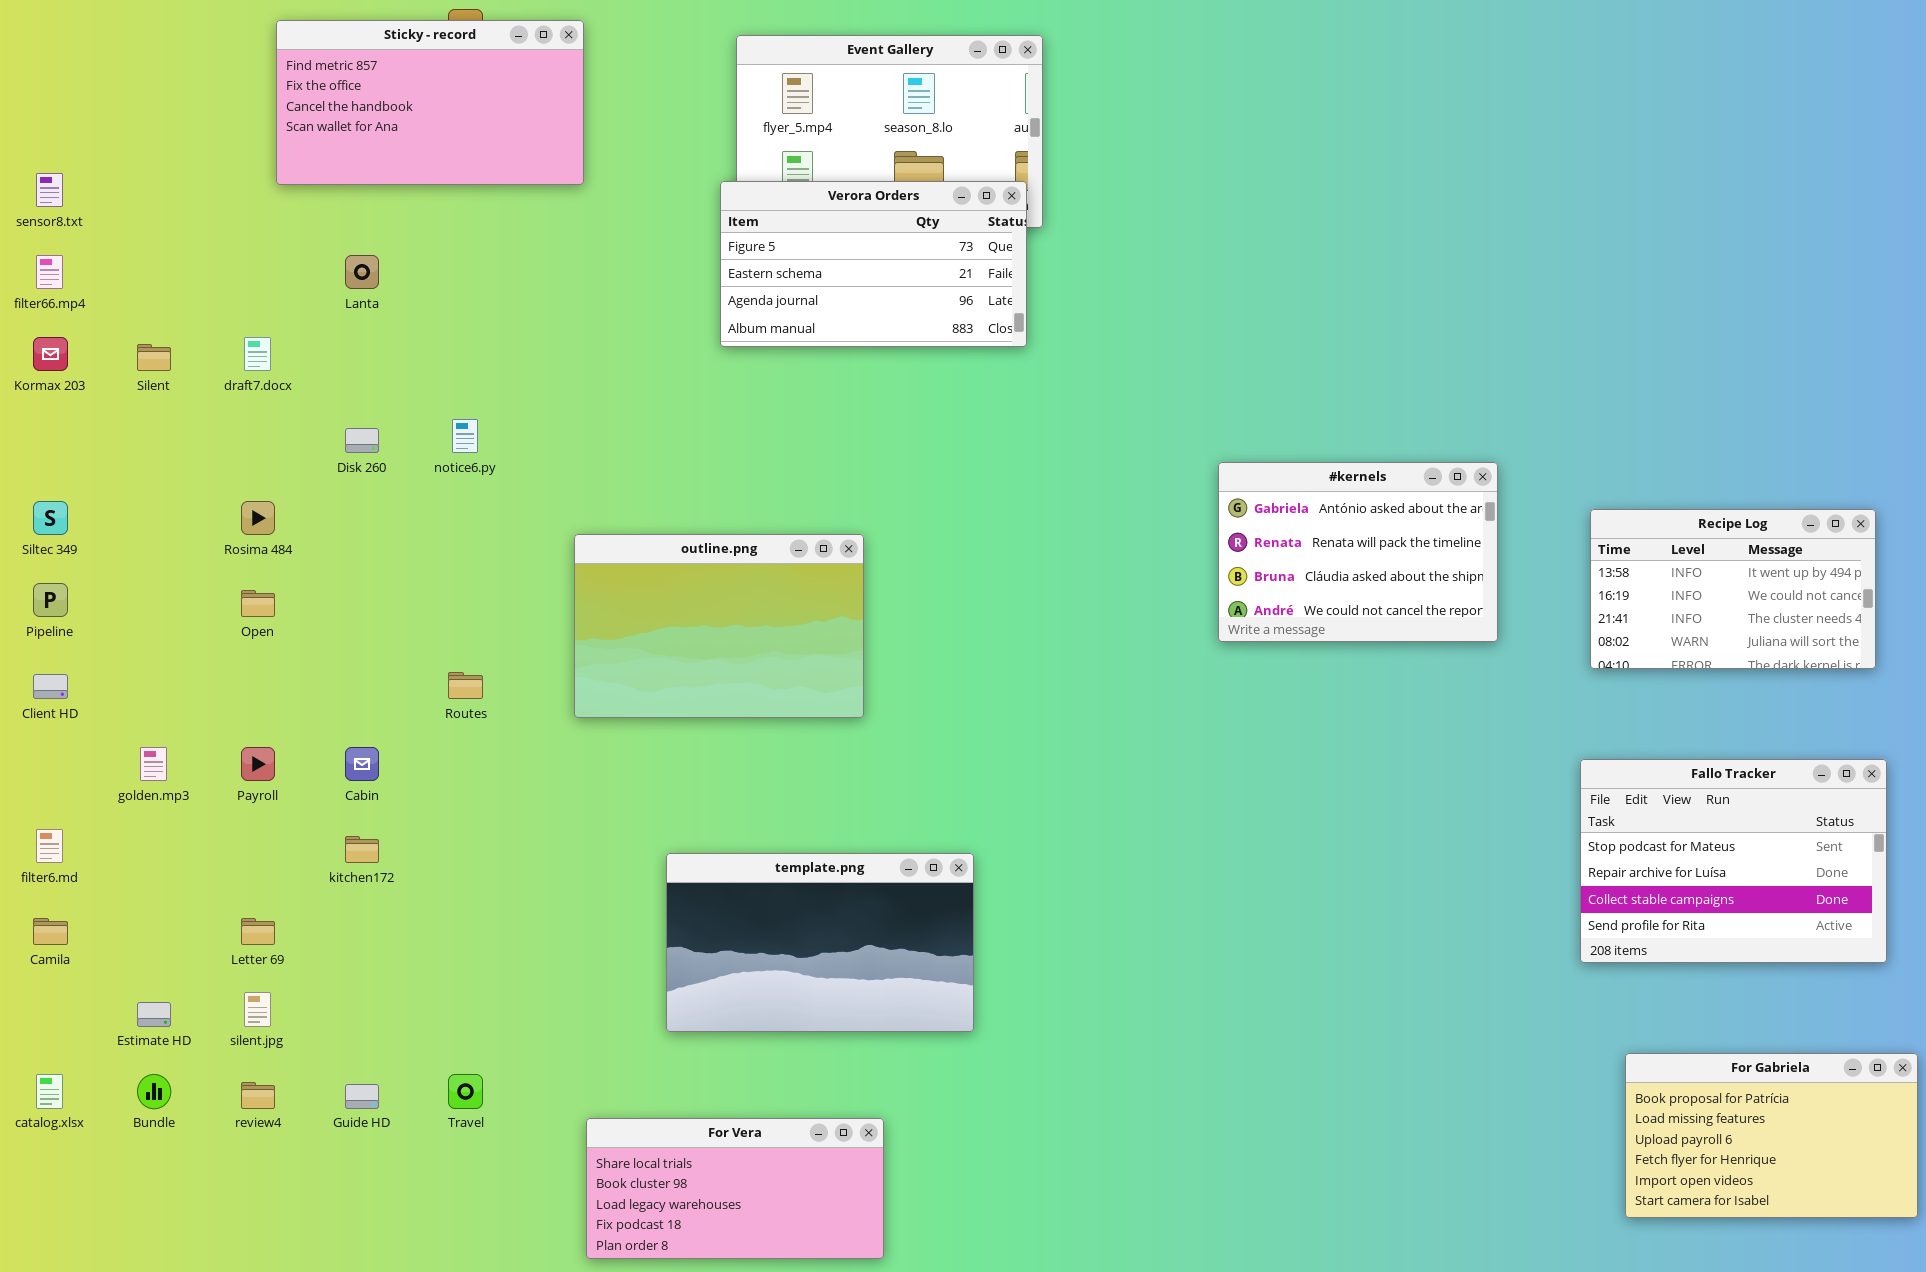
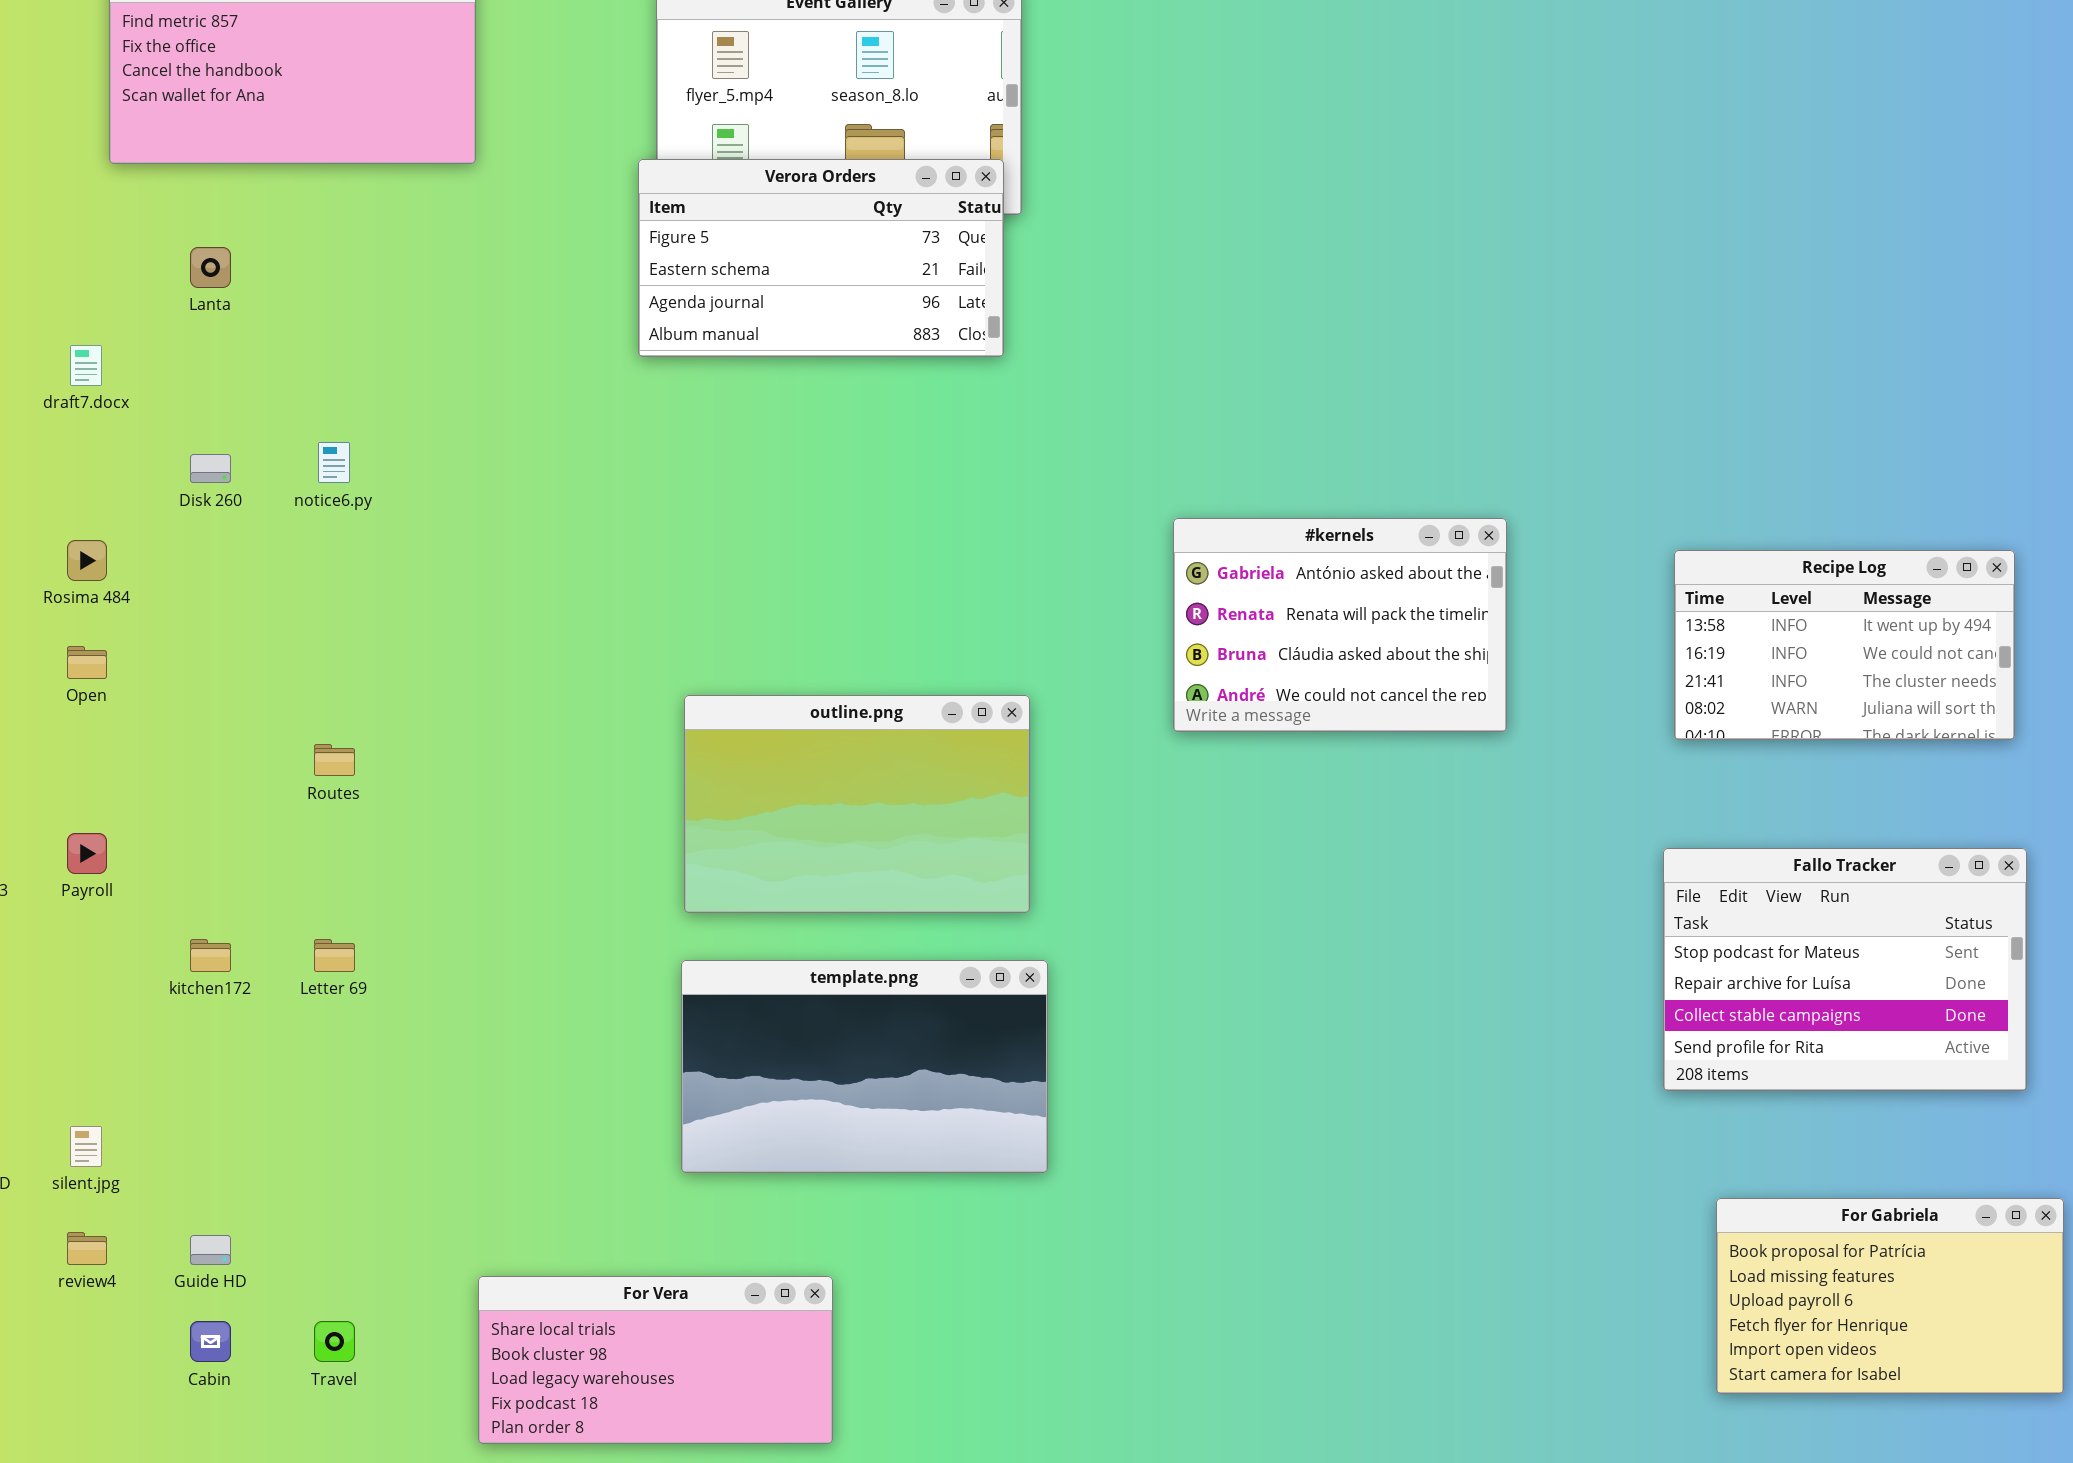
#kernels: [1218,462,1498,642] -> [1173,518,1507,732], moved
outline.png: [574,534,864,718] -> [684,695,1030,913], moved
Cabin: [345,747,379,781] -> [190,1321,231,1362], moved
template.png: [666,853,974,1032] -> [681,960,1048,1173], moved
Letter 69: [241,918,275,945] -> [314,939,355,972], moved
Travel: [448,1074,483,1109] -> [314,1321,355,1362], moved

